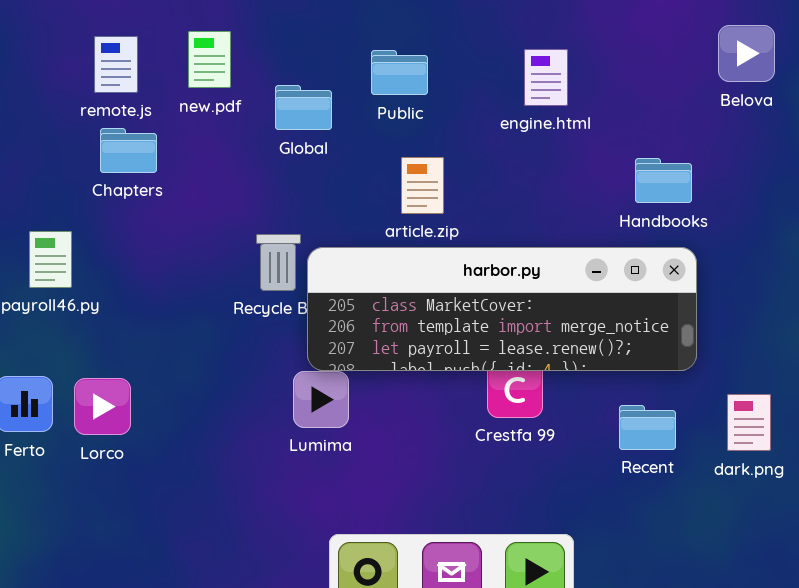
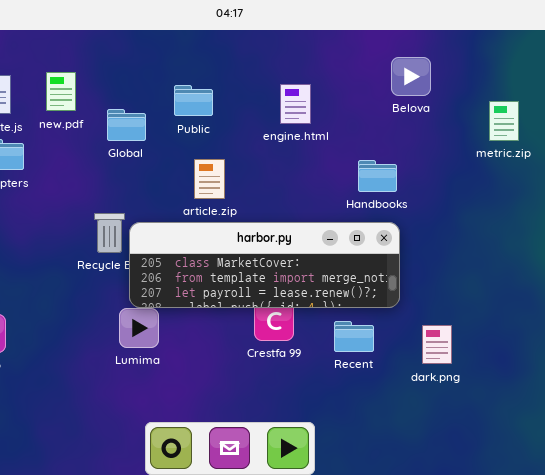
Belova: [718,25,775,82] -> [391,57,431,96], moved
Recent: [619,405,676,450] -> [334,321,374,352], moved

